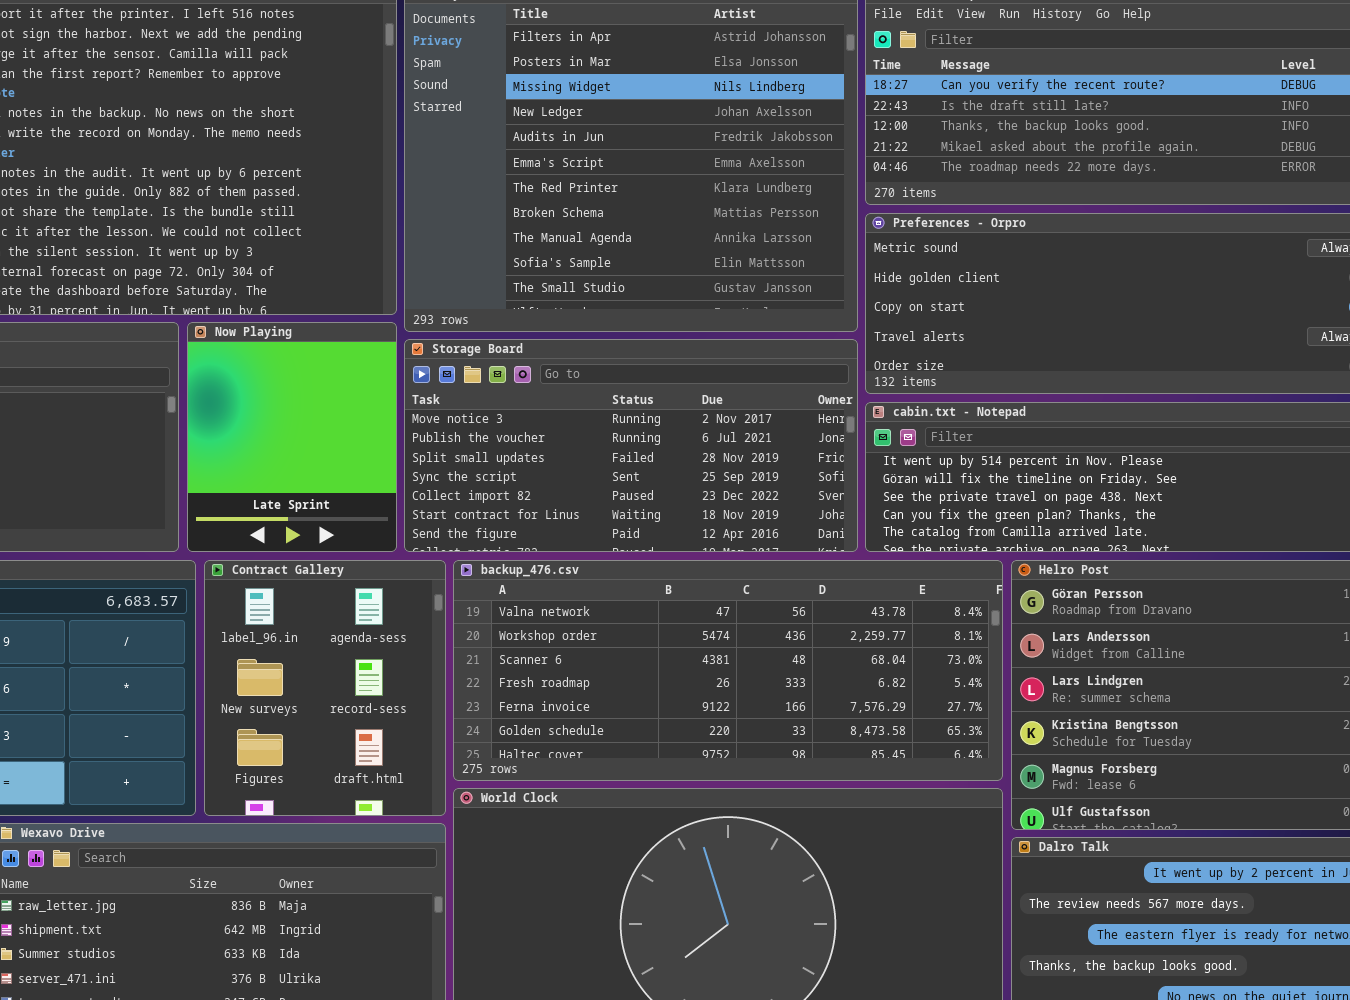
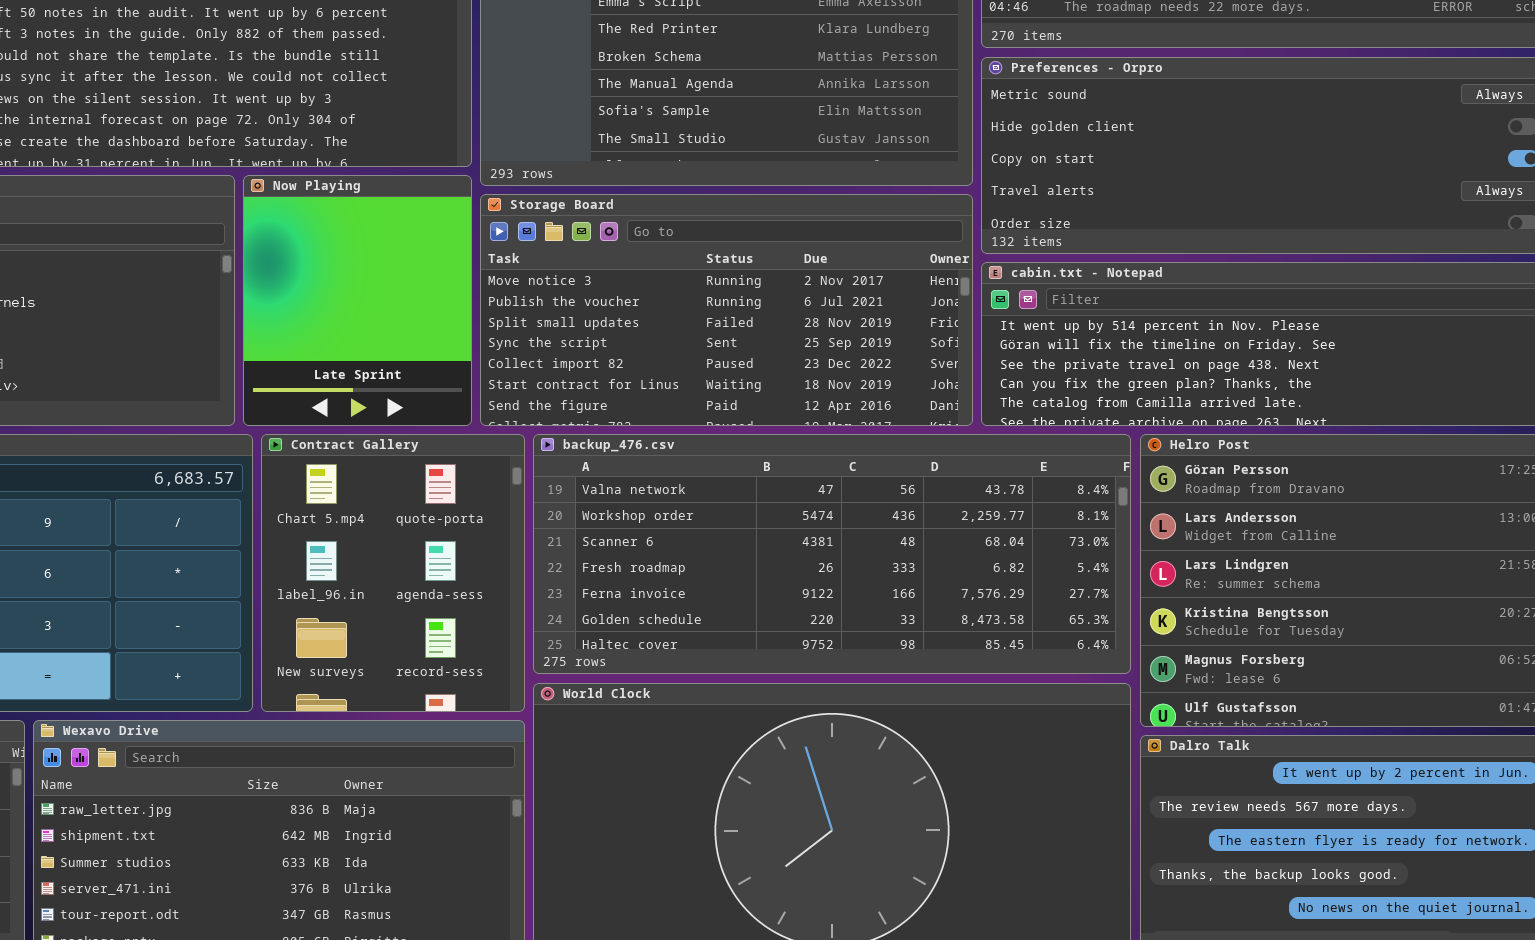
Contract Gallery: [204,560,446,816] -> [261,434,525,712], scrolled up 1 row

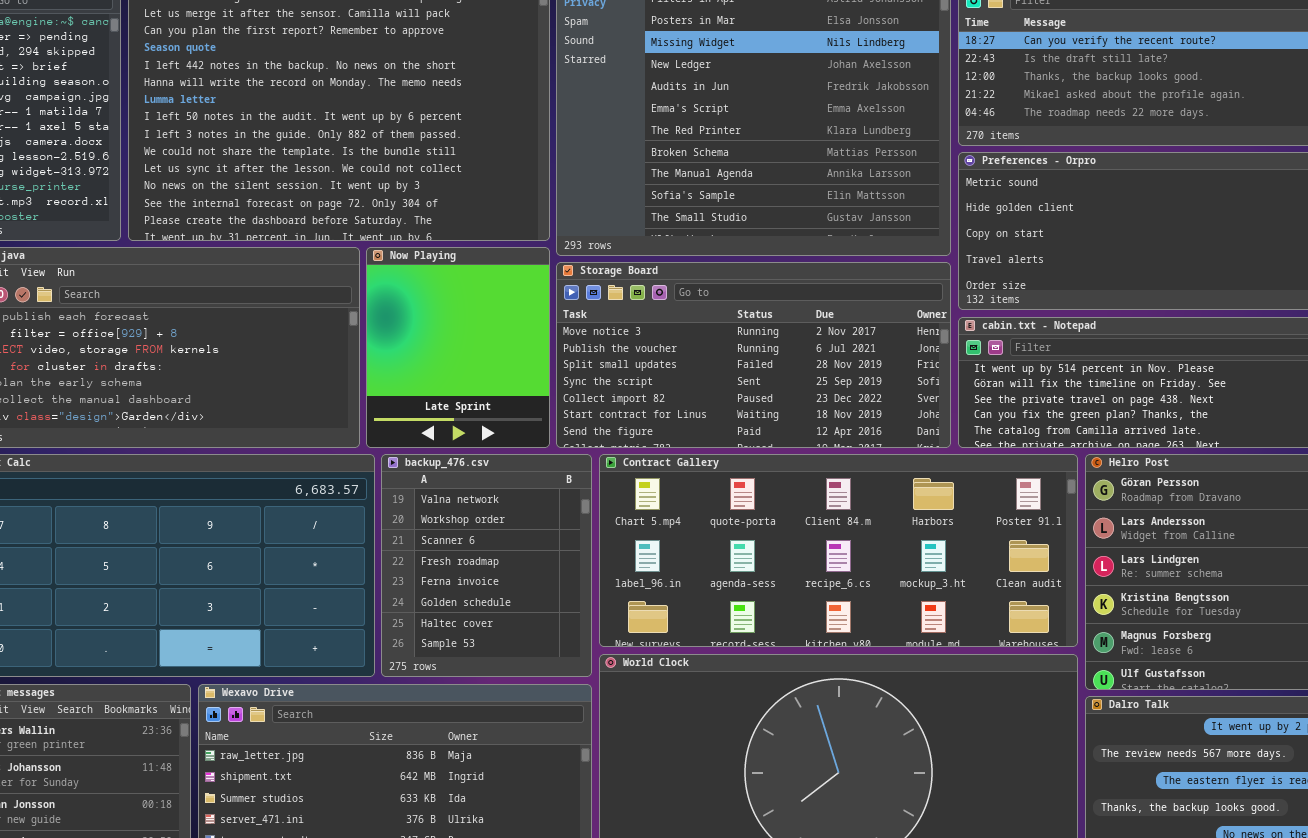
Contract Gallery: [261,434,525,712] -> [599,454,1078,647], moved, resized
backup_476.csv: [533,434,1131,674] -> [381,454,592,677], moved, resized

